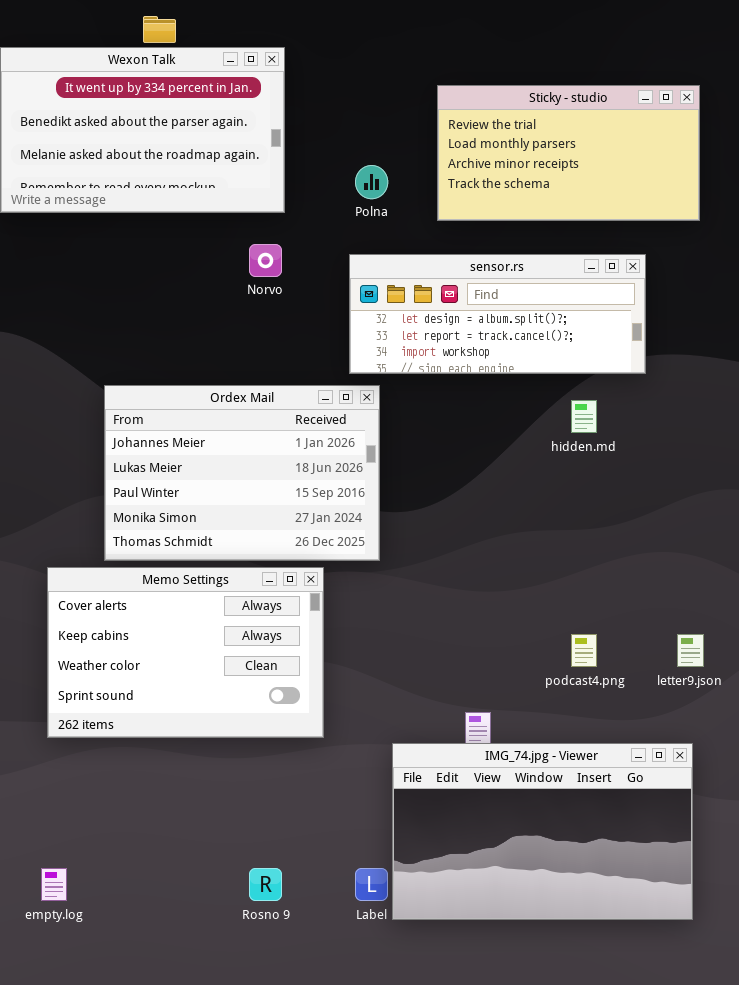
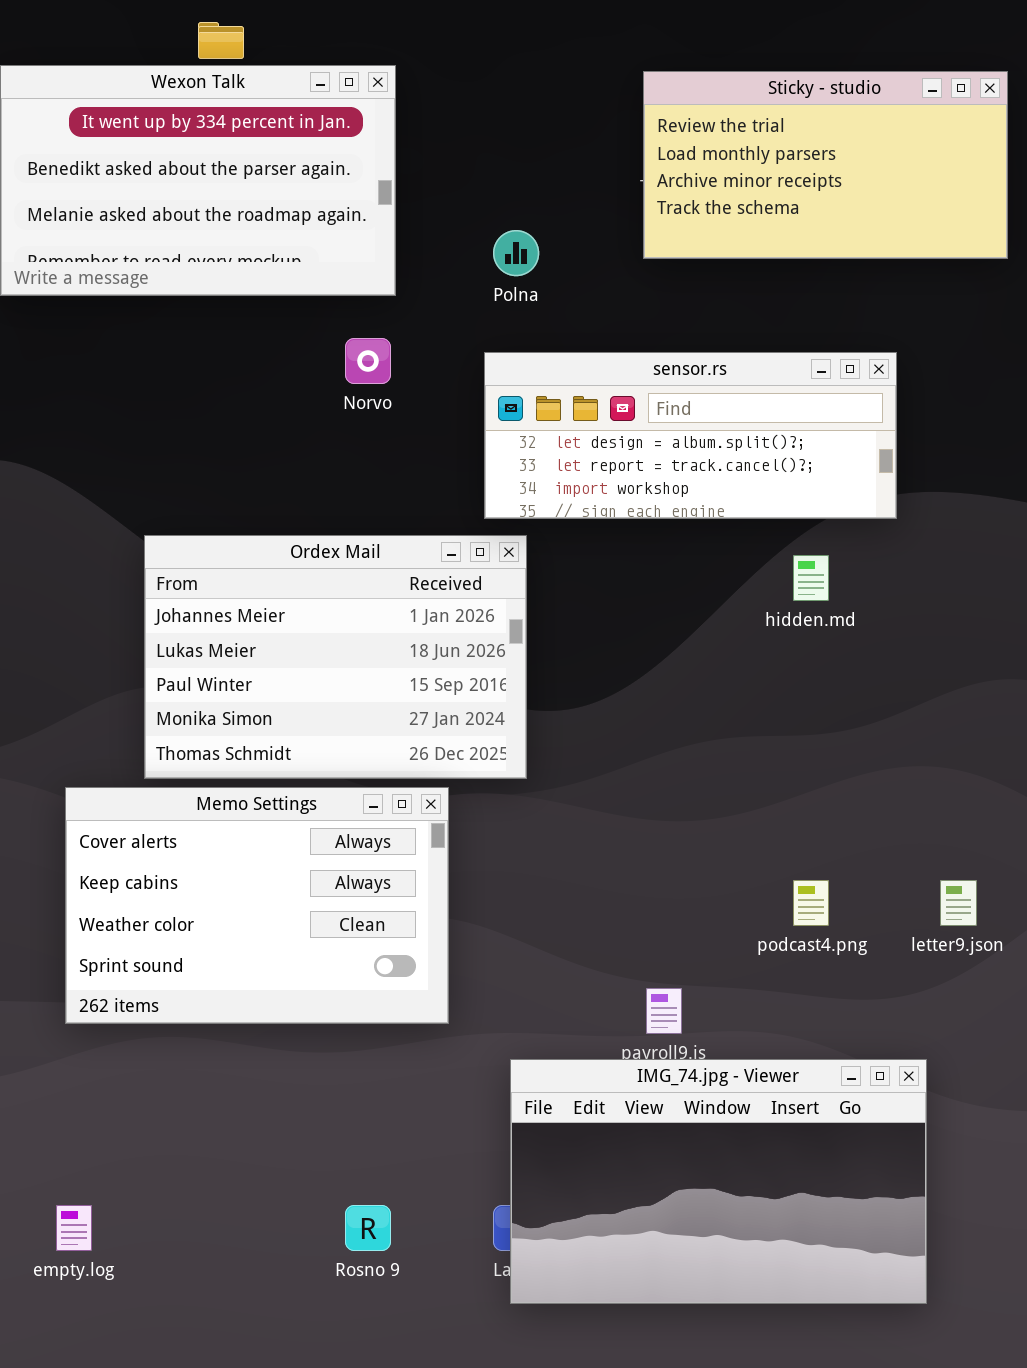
Sticky - studio: [437,85,700,221] -> [643,71,1008,259], moved
IMG_74.jpg - Viewer: [392,743,693,920] -> [510,1059,927,1304], moved

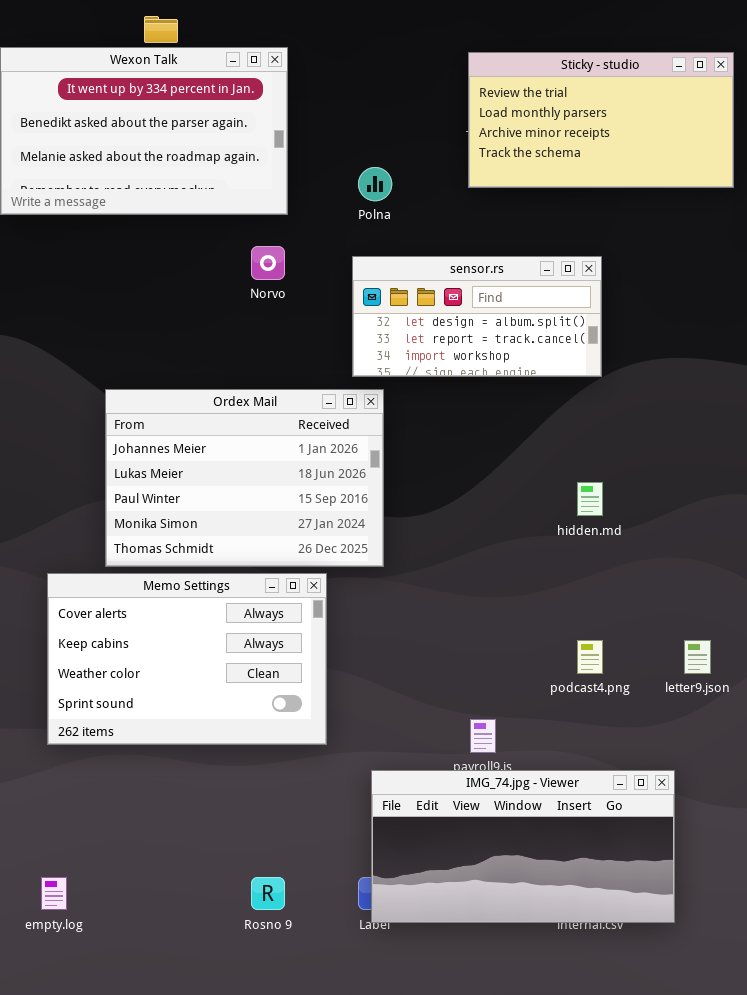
sensor.rs: [484,352,897,519] -> [352,256,602,377], resized
hidden.md: [793,555,829,601] -> [577,482,603,516], moved
IMG_74.jpg - Viewer: [510,1059,927,1304] -> [371,770,675,923], resized

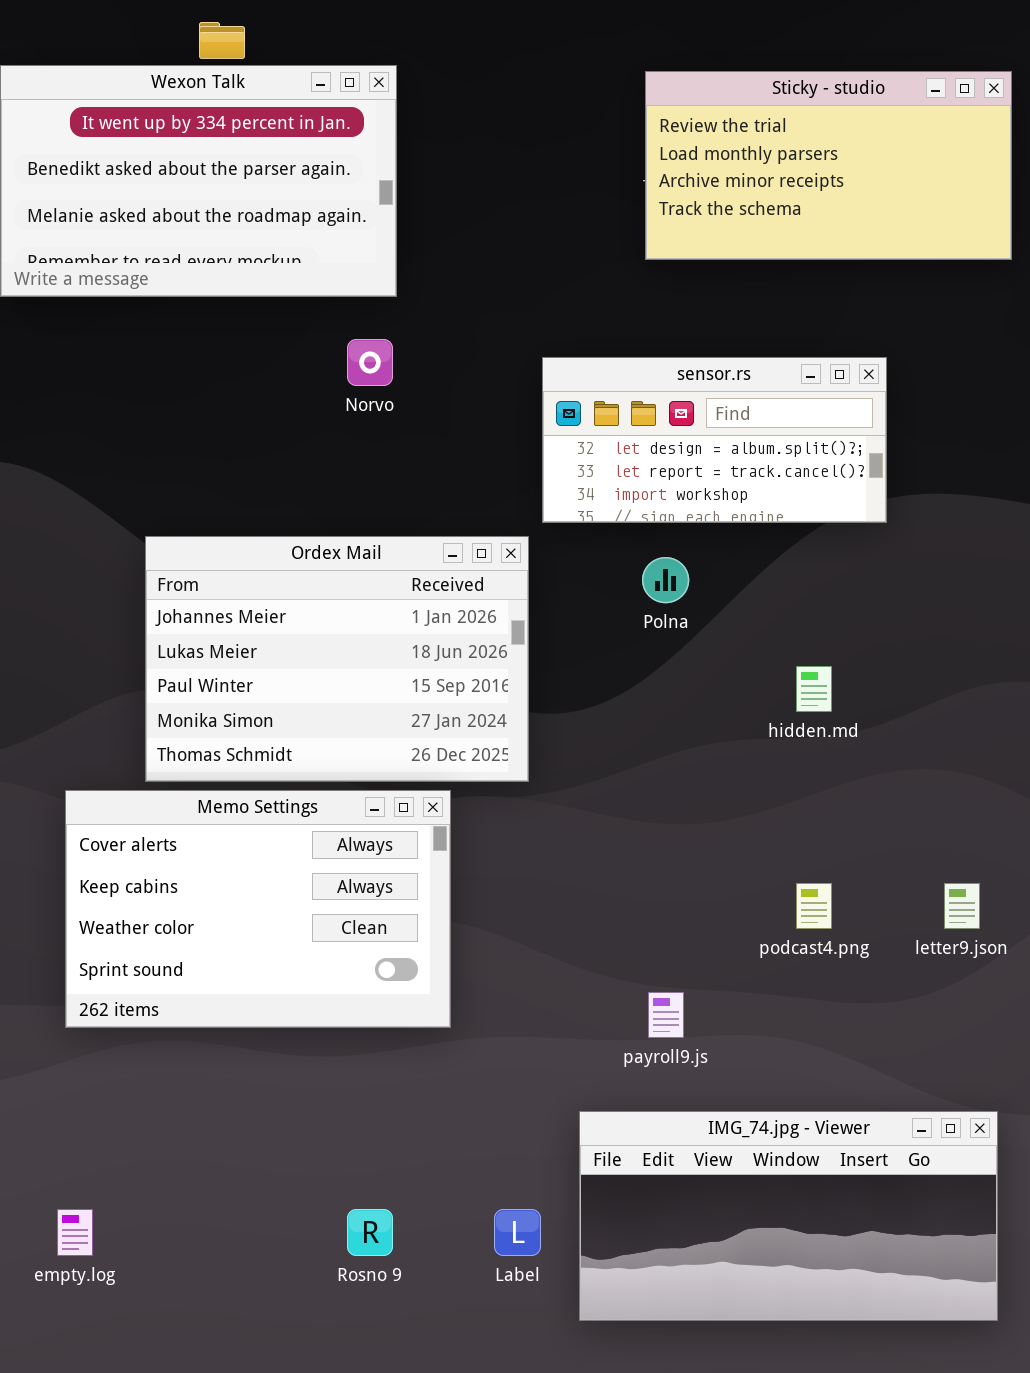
Polna: [358,167,392,201] -> [642,557,689,603], moved
sensor.rs: [352,256,602,377] -> [542,357,887,523], moved
IMG_74.jpg - Viewer: [371,770,675,923] -> [579,1111,998,1321], moved

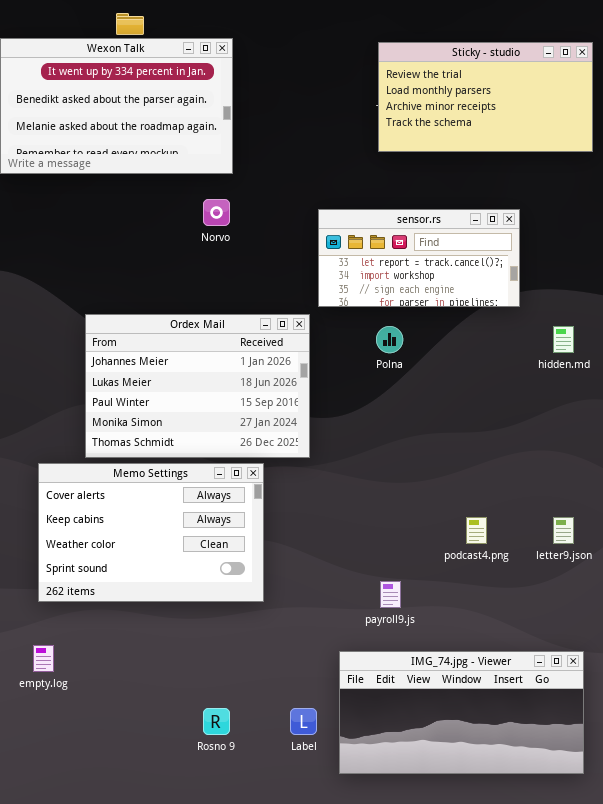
sensor.rs: [542,357,887,523] -> [318,209,520,307], scrolled down 1 row
hidden.md: [796,666,832,712] -> [553,326,574,353], moved
empty.log: [57,1209,93,1256] -> [33,645,54,672], moved

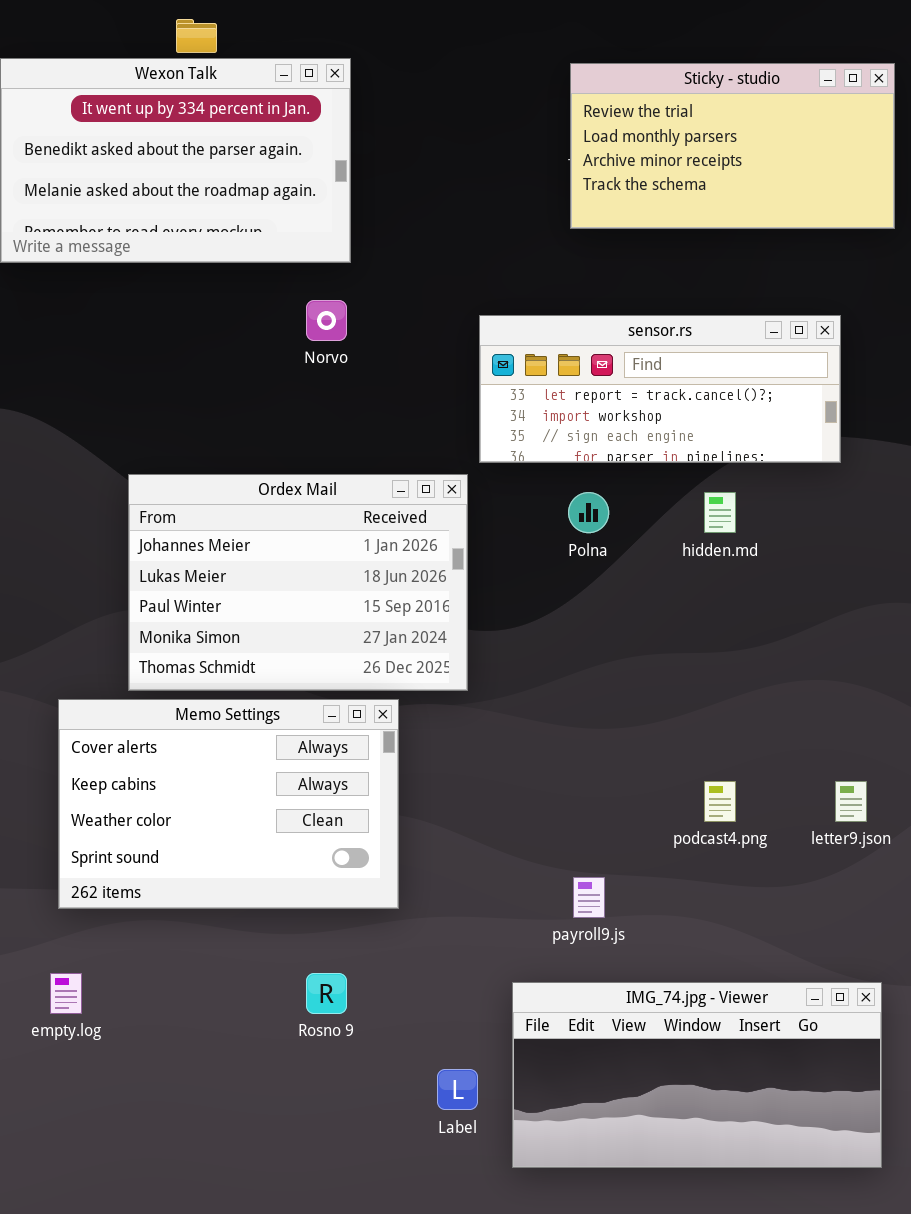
sensor.rs: [318,209,520,307] -> [479,315,841,463], resized
hidden.md: [553,326,574,353] -> [704,492,736,533], moved
Rosno 9: [203,708,230,735] -> [306,973,347,1014], moved

